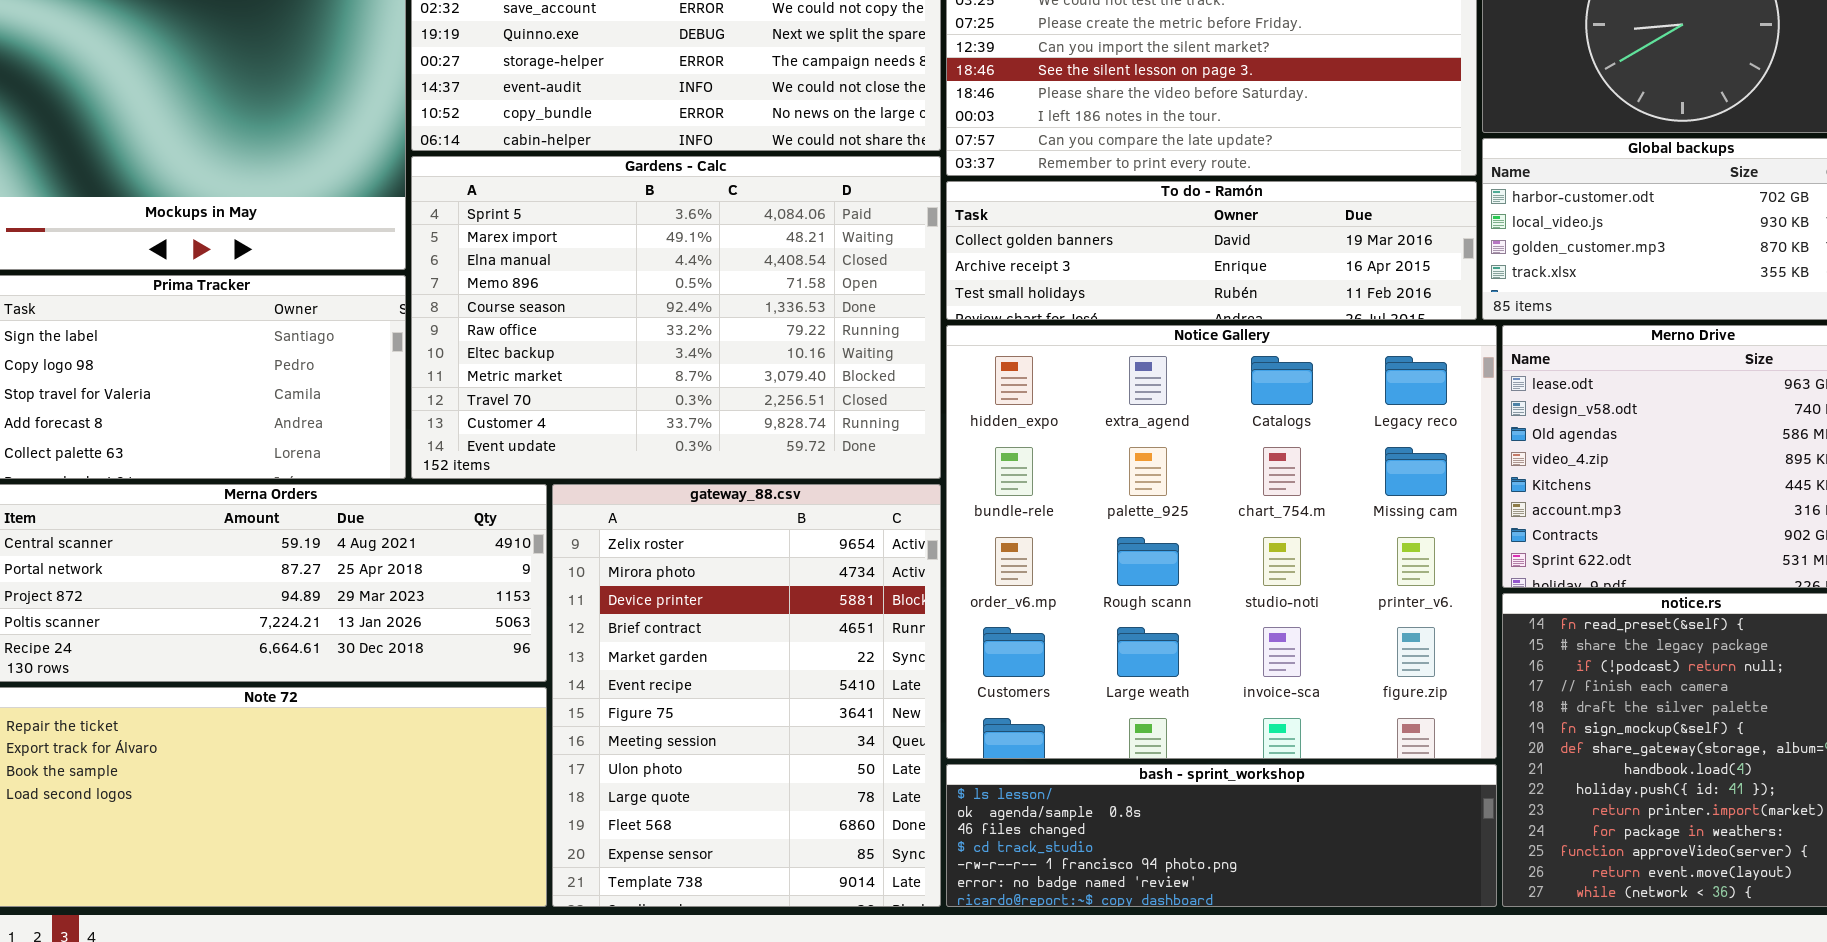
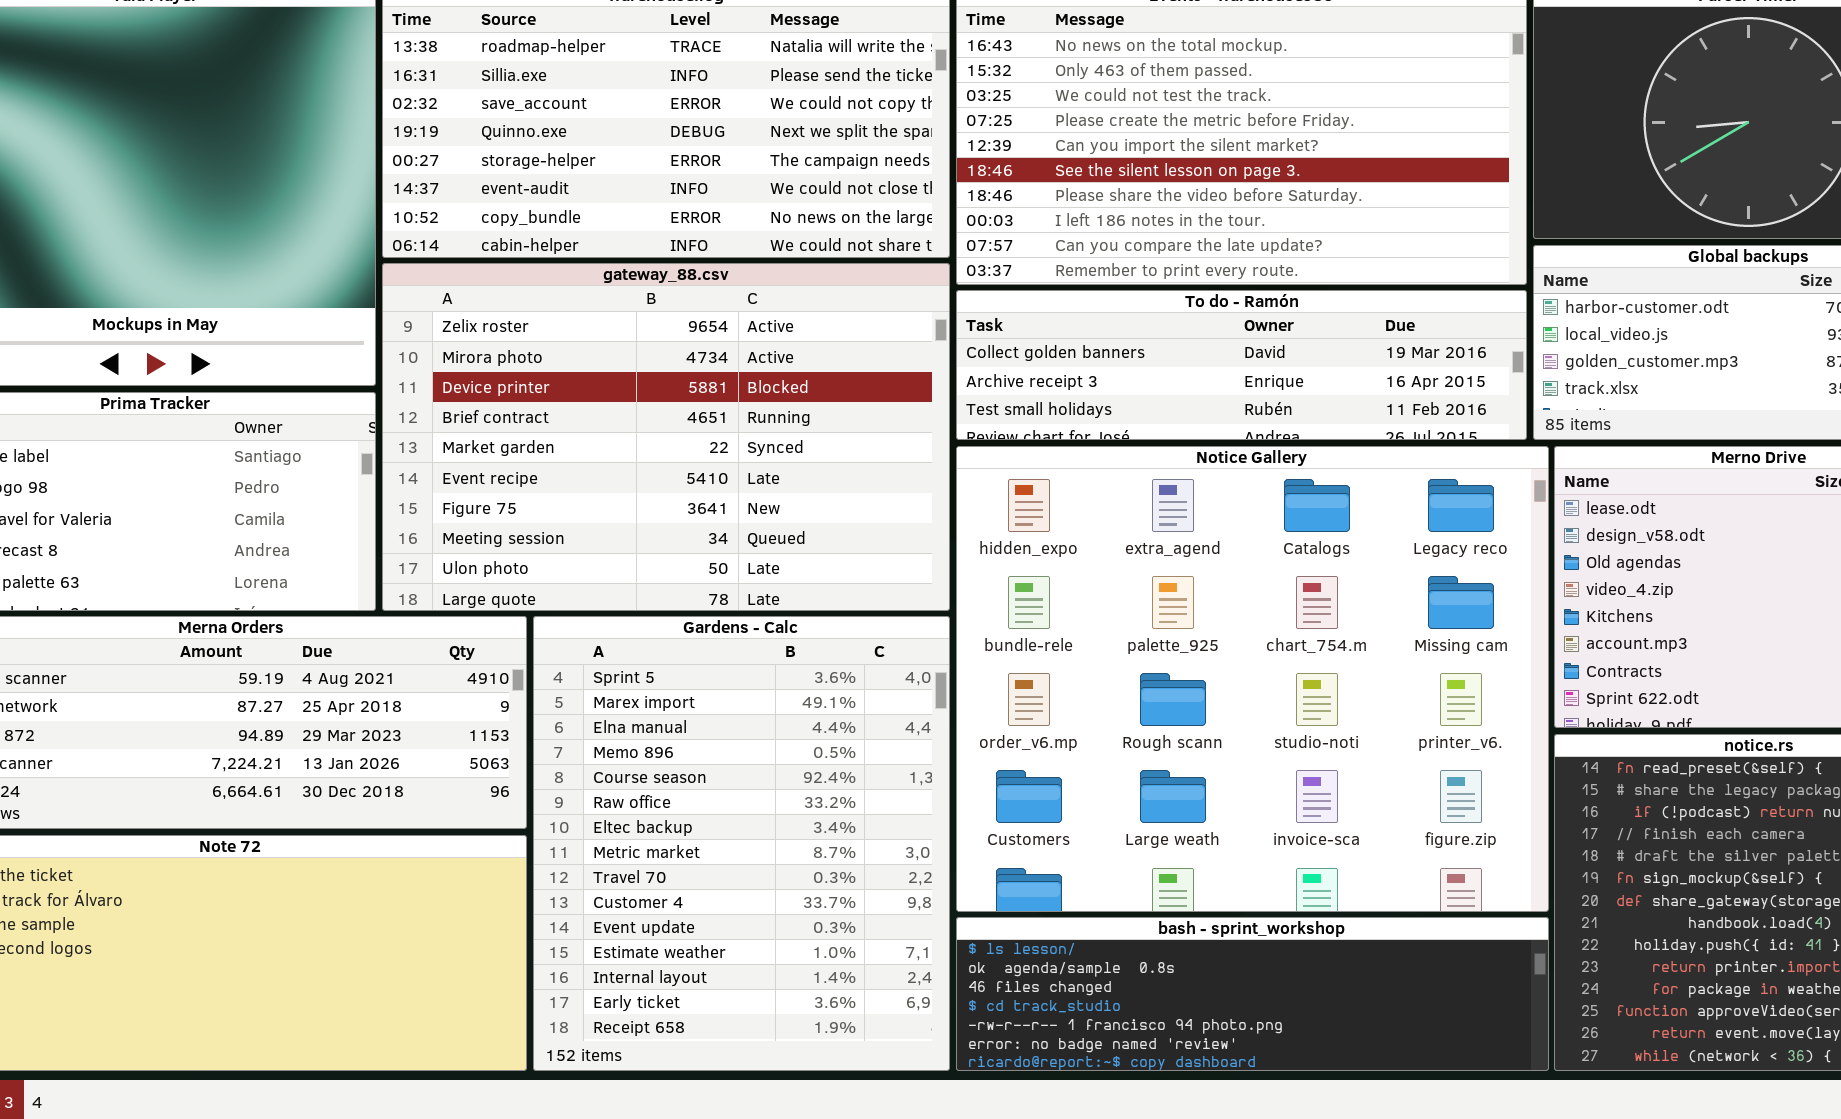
Gardens - Calc: [411,156,941,479] -> [533,616,950,1071], moved, resized
gateway_88.csv: [552,484,941,907] -> [382,263,950,611], moved, resized

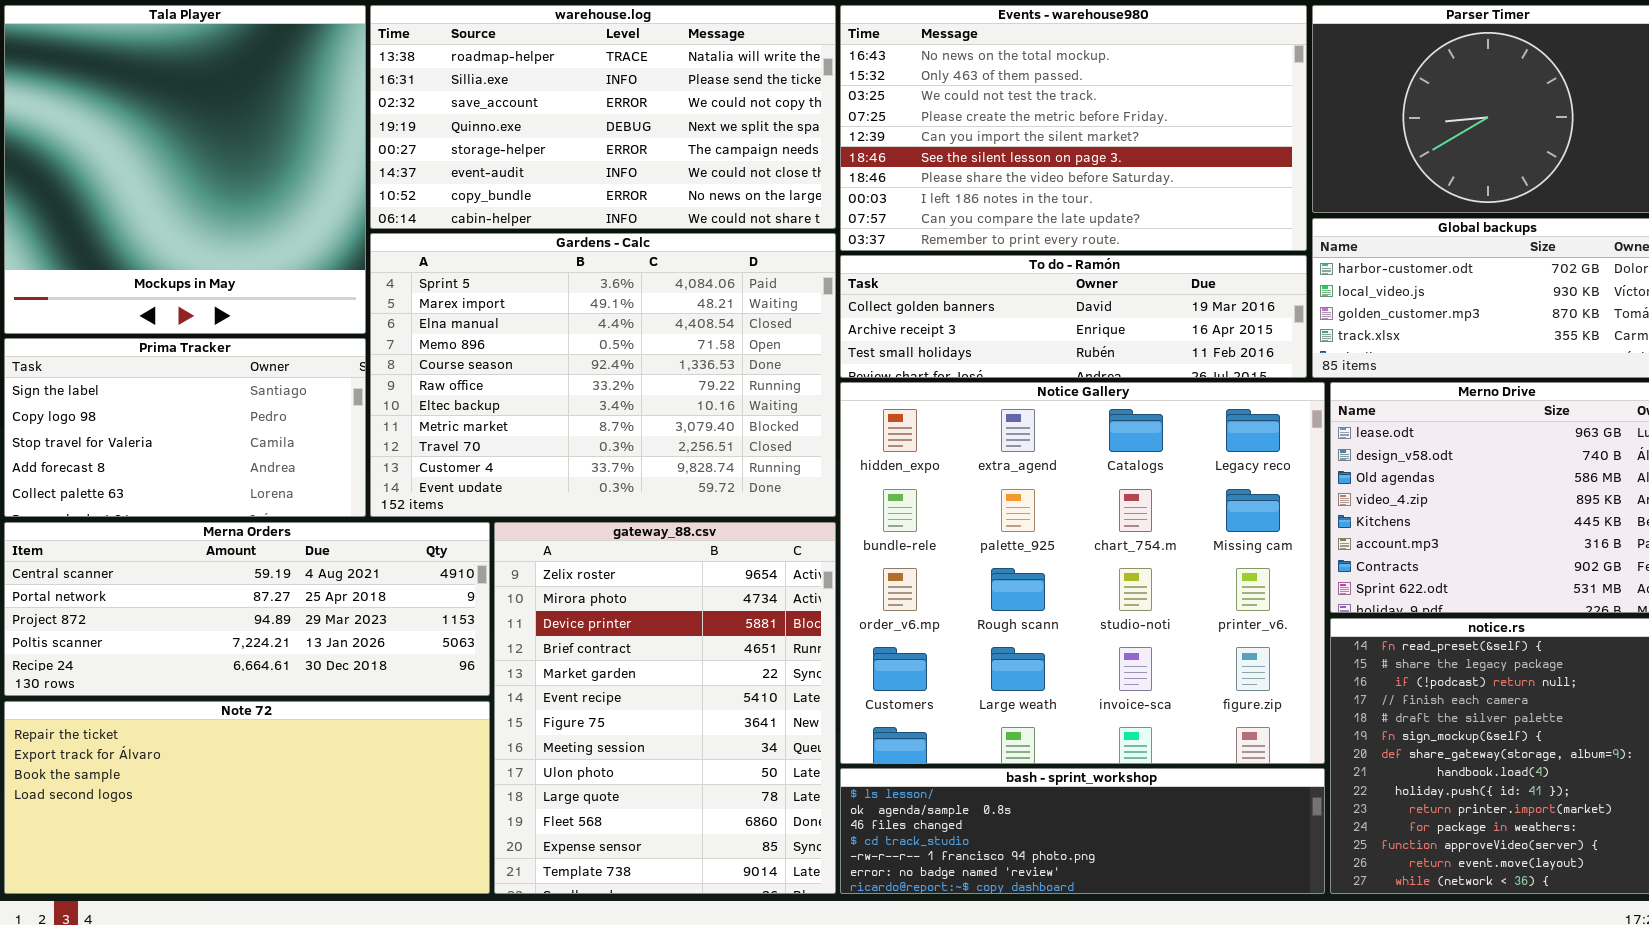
gateway_88.csv: [382,263,950,611] -> [494,522,836,894], moved, resized
Gardens - Calc: [533,616,950,1071] -> [370,233,836,517], moved, resized

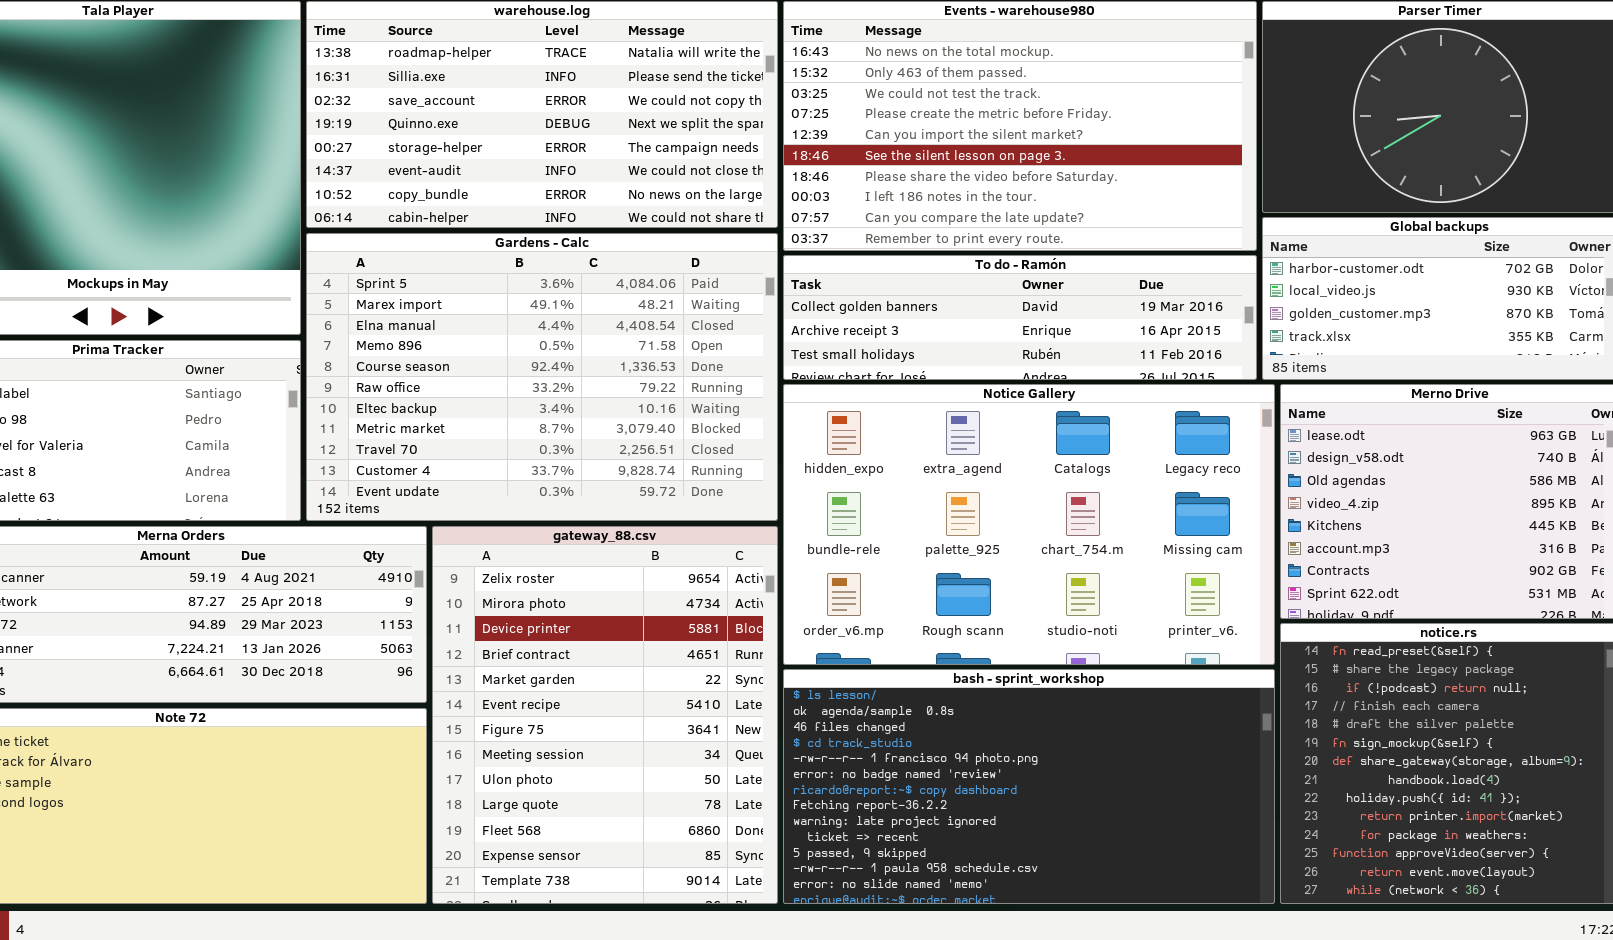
Notice Gallery: [840,382,1325,764] -> [783,384,1275,665], resized
bash - sprint_workshop: [840,768,1325,894] -> [783,669,1275,904], resized

